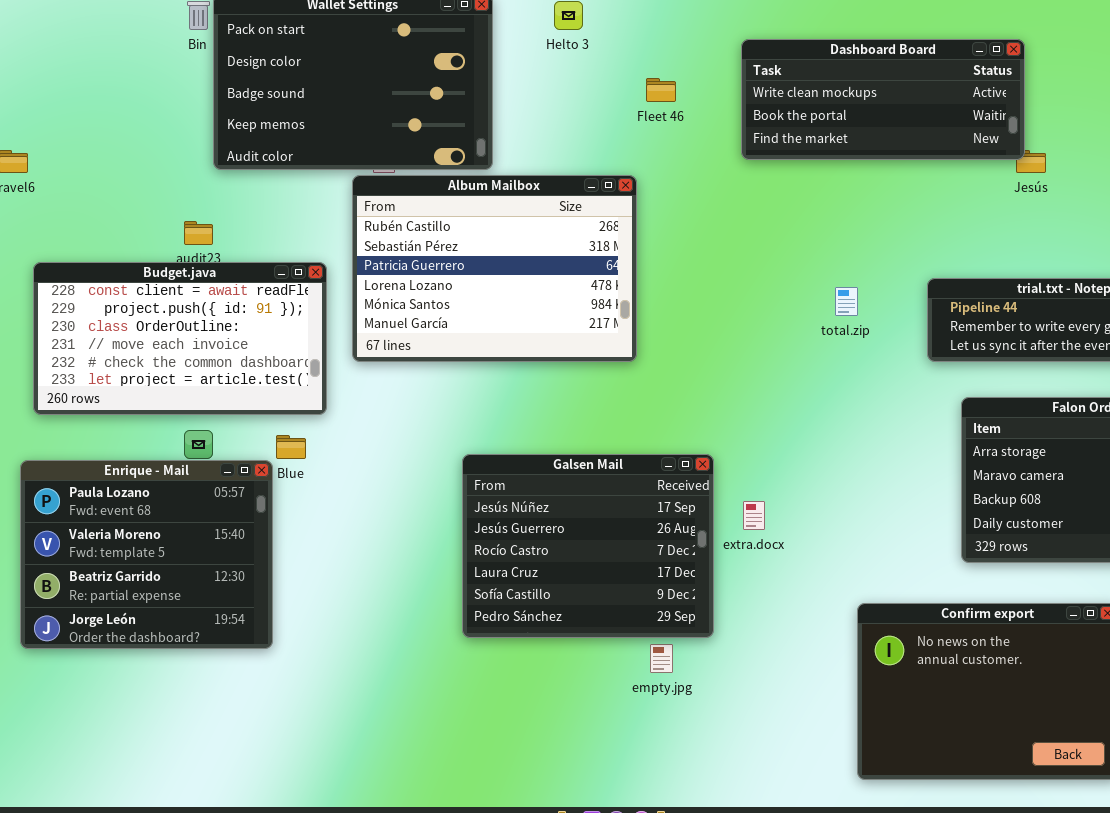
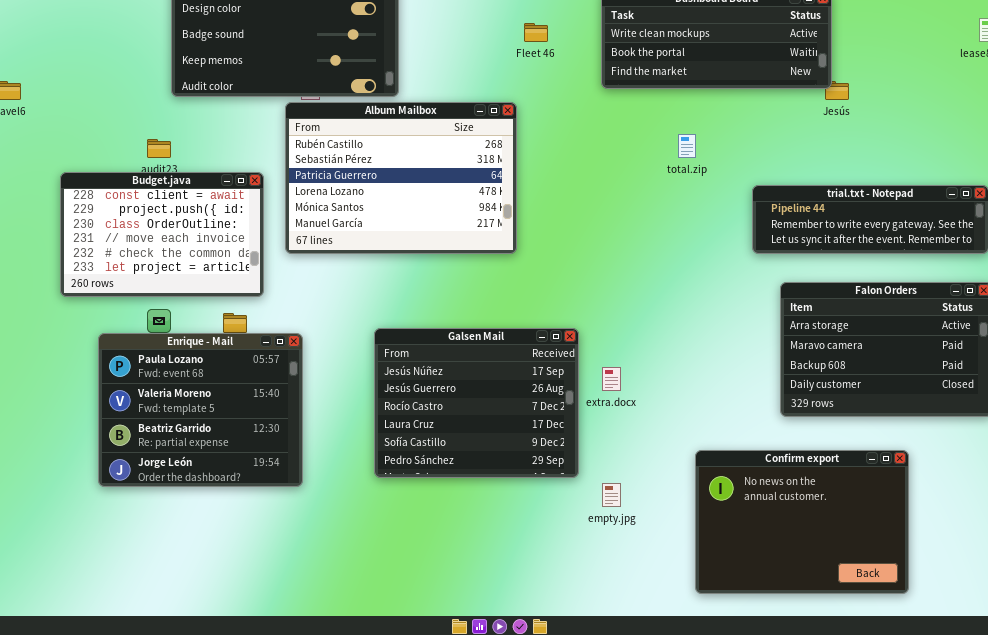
Budget.java: [33,262,327,415] -> [60,172,264,297], resized
total.zip: [835,287,858,316] -> [678,134,696,158], moved
Enrique - Mail: [20,460,273,649] -> [98,333,303,487], moved
empty.jpg: [650,644,673,673] -> [602,483,621,507], moved

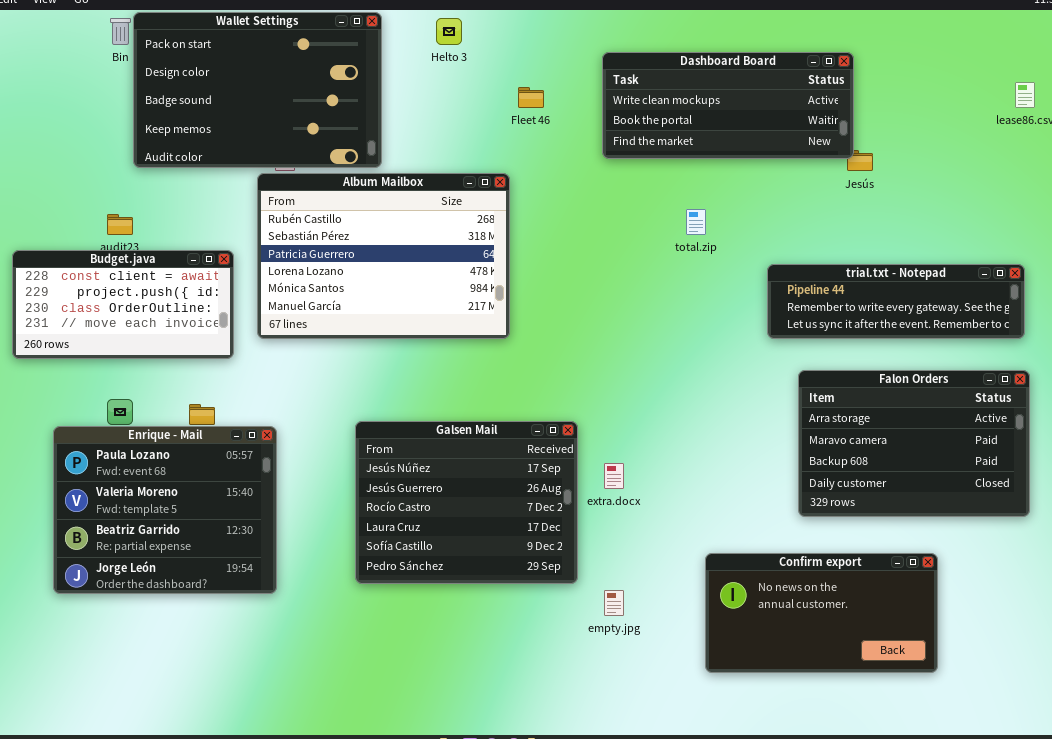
Budget.java: [60,172,264,297] -> [12,250,234,359], resized
Confirm export: [695,450,909,594] -> [705,553,938,673], resized

